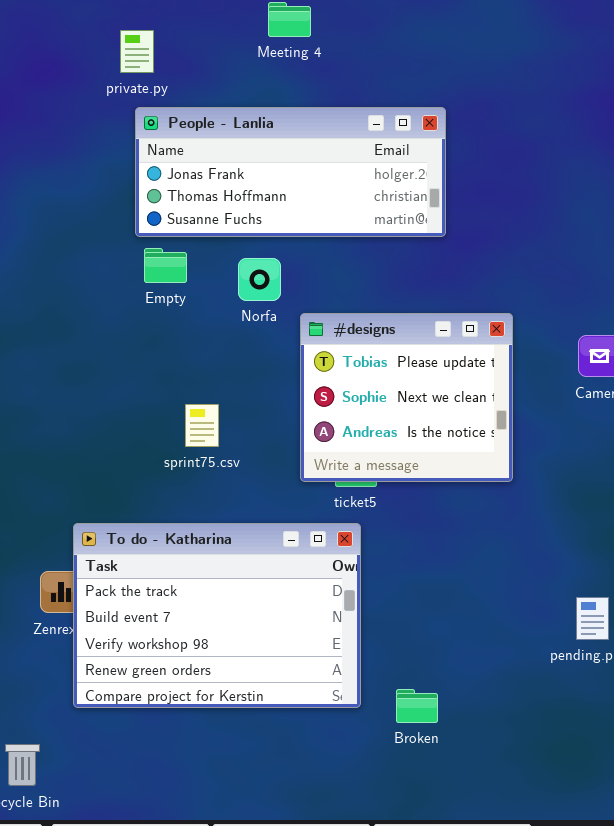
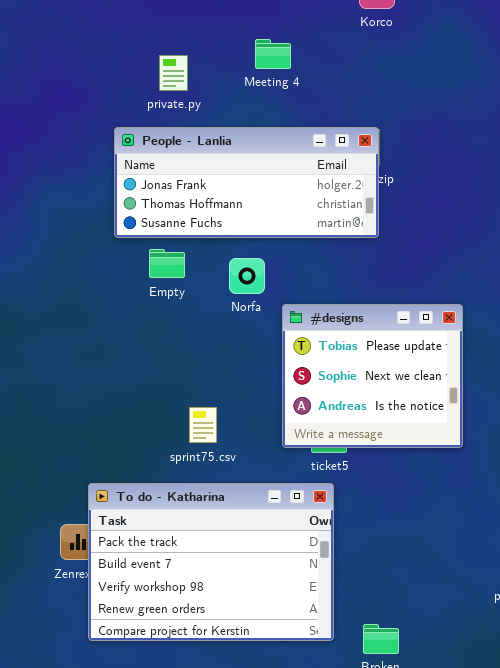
private.py: [120,30,154,73] -> [159,55,188,91], moved
People - Lanlia: [135,107,446,237] -> [114,127,379,238], moved
sprint75.csv: [185,404,219,447] -> [189,407,217,443], moved

